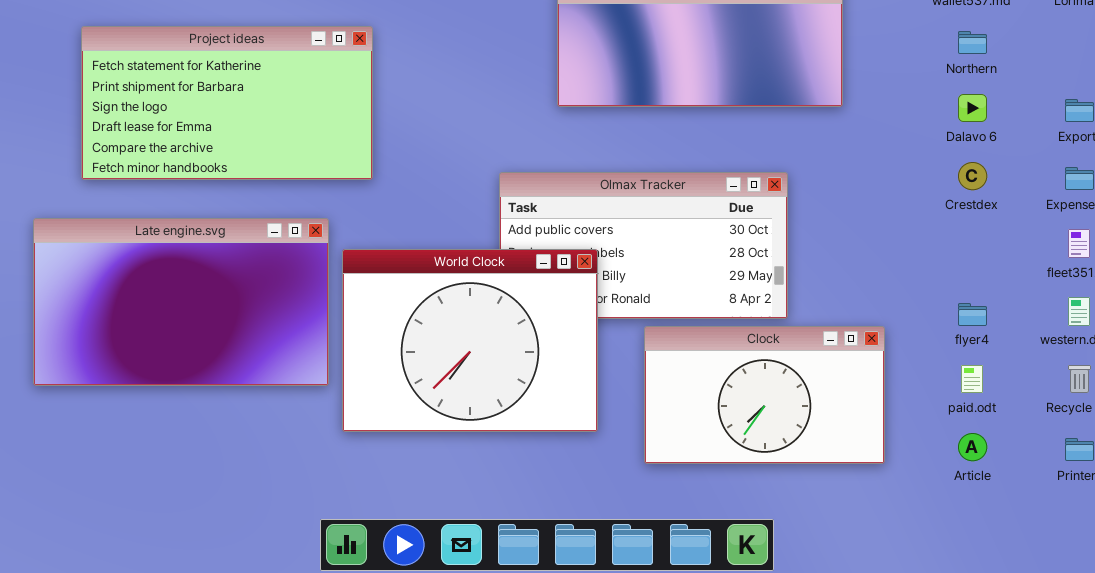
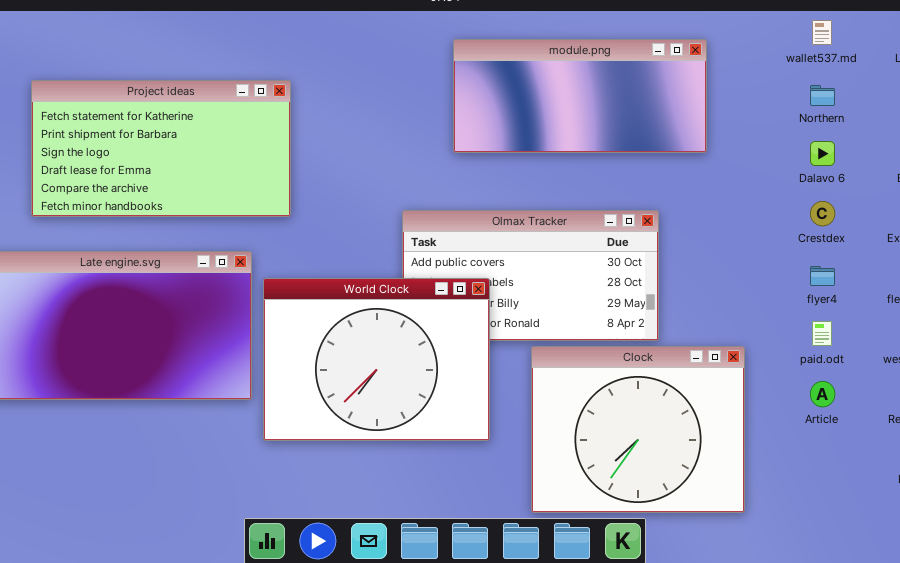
flyer4: [958,303,987,326] -> [810,266,835,286], moved
Clock: [644,326,885,464] -> [531,346,745,513], resized
paid.odt: [961,365,983,393] -> [812,321,832,346], moved
Article: [958,433,987,461] -> [810,381,835,407], moved

